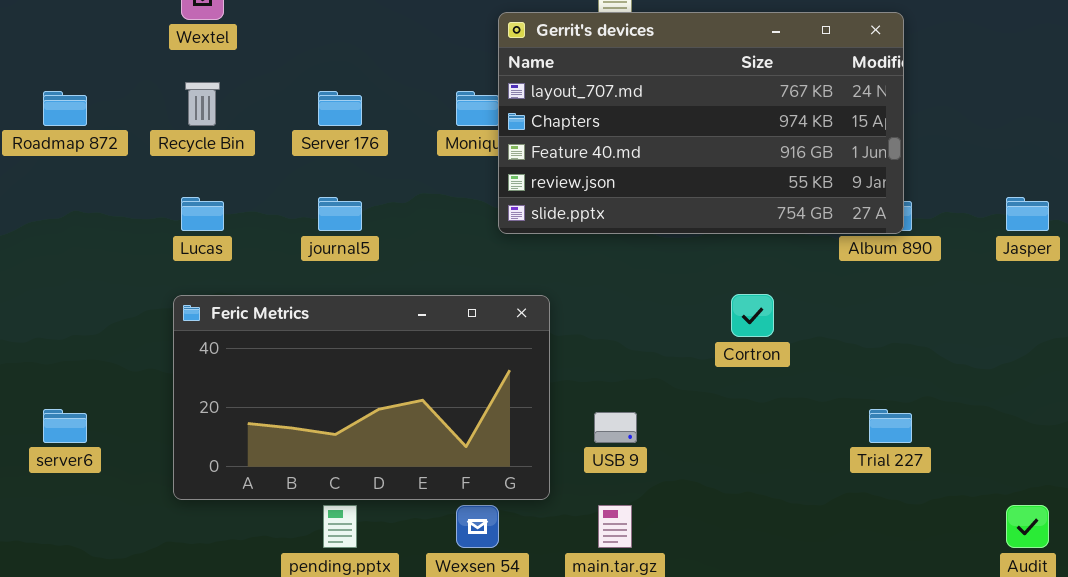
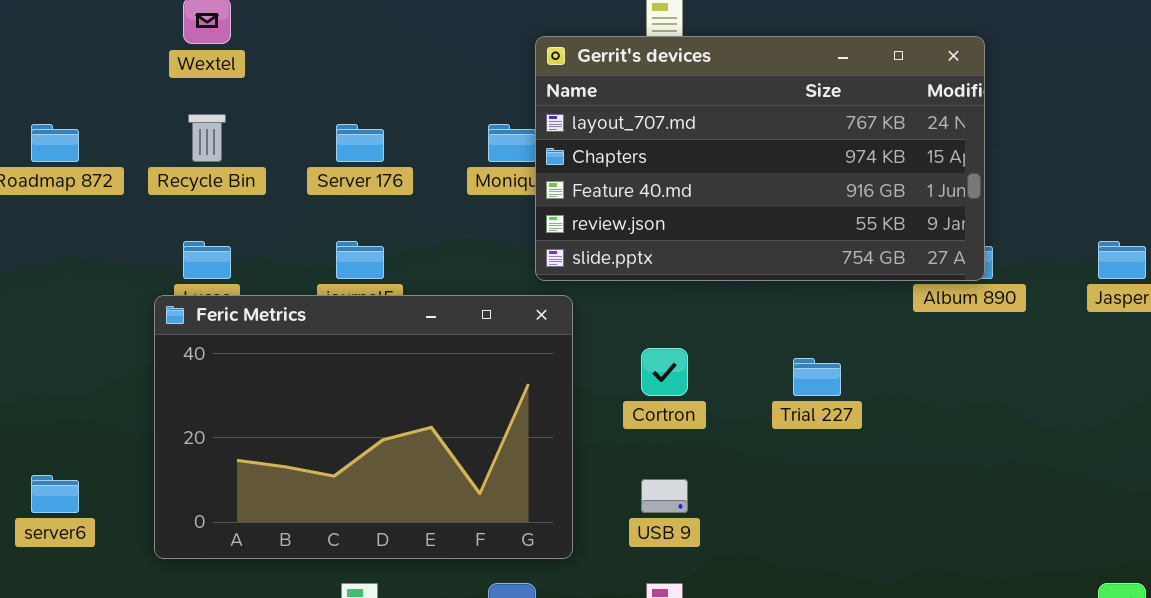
Cortron: [731,294,774,337] -> [641,348,688,396], moved
Feric Metrics: [173,295,550,500] -> [154,295,573,559], moved, resized
Trial 227: [869,409,912,443] -> [793,358,841,396], moved

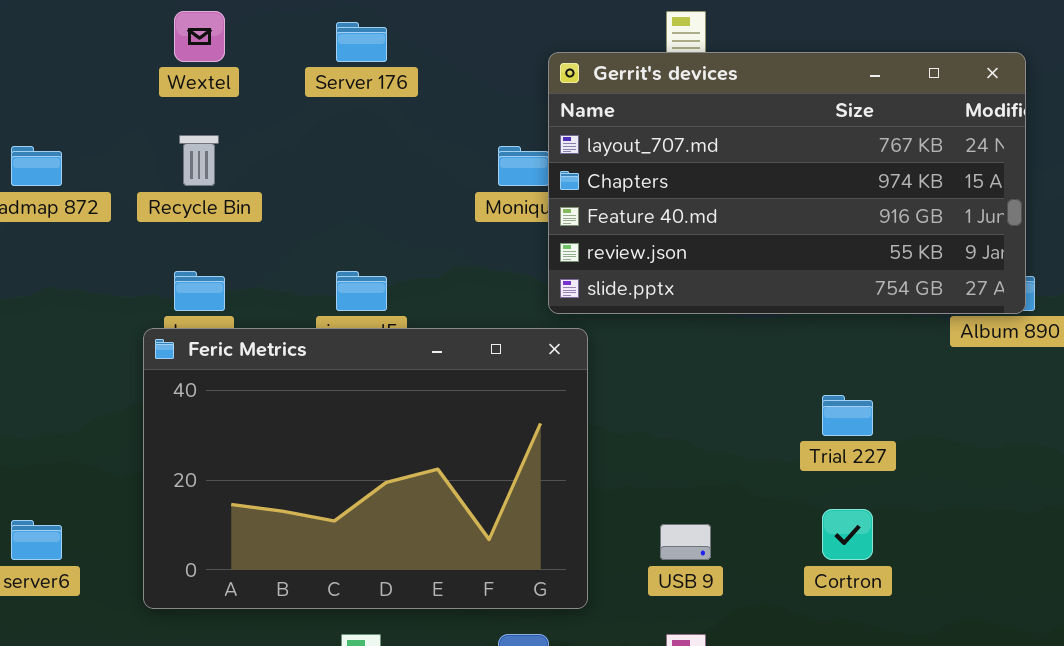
Server 176: [336,124,384,162] -> [336,22,387,62], moved
Cortron: [641,348,688,396] -> [822,509,873,560], moved

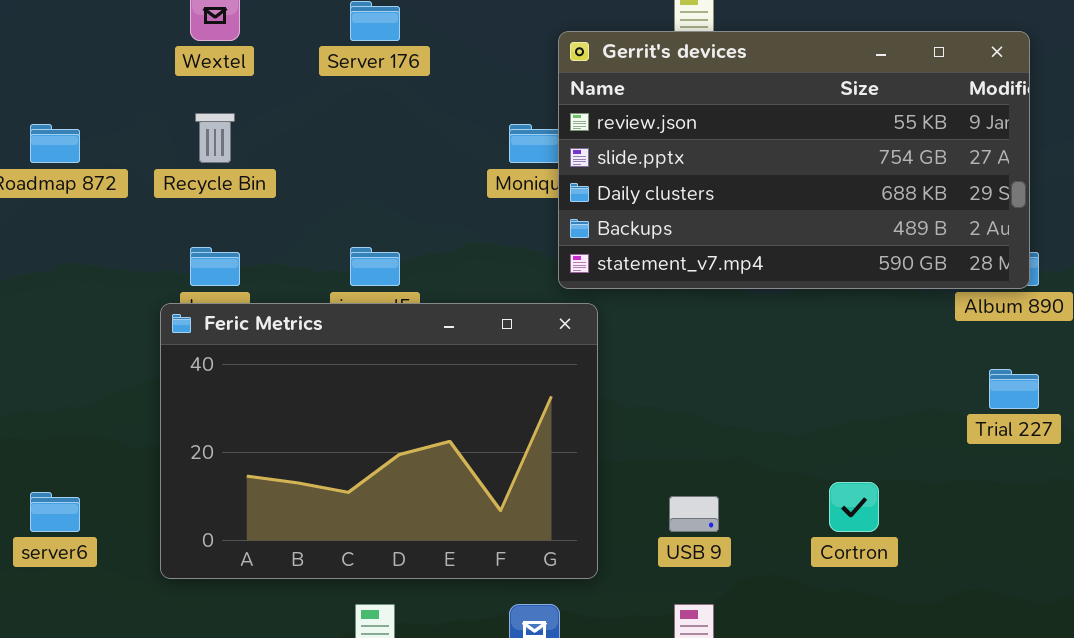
Gerrit's devices: [548,52,1026,314] -> [558,31,1030,289], scrolled down 3 rows
Trial 227: [822,395,873,436] -> [989,369,1039,409], moved

